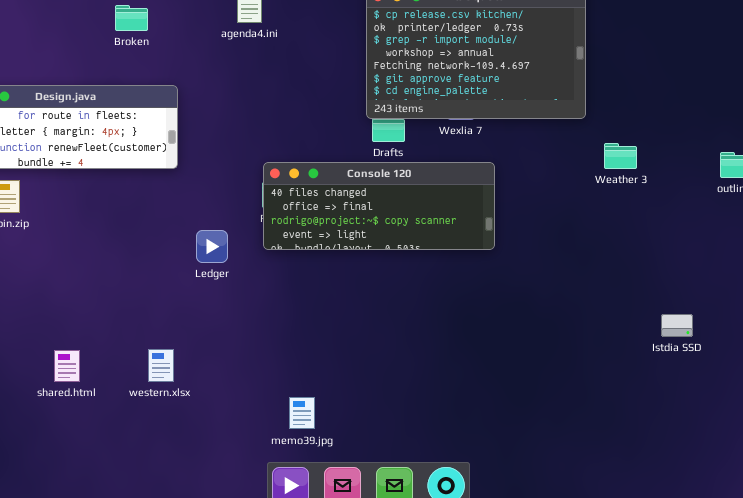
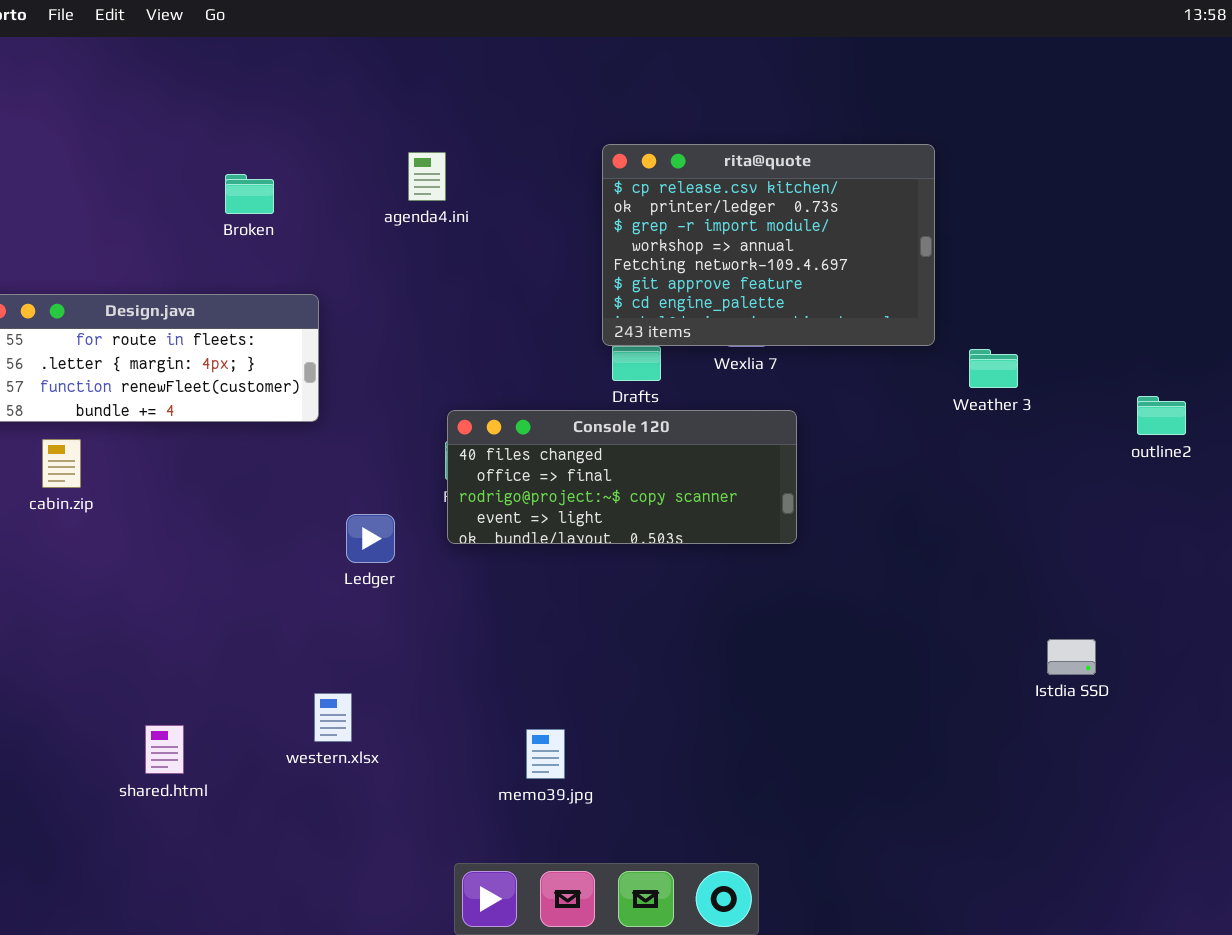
Weather 3: [604,143,637,169] -> [969,349,1018,388], moved
western.xlsx: [148,349,174,382] -> [314,693,352,742], moved
shared.html: [54,350,80,382] -> [145,725,184,774], moved
memo39.jpg: [289,397,315,429] -> [526,729,565,779], moved

